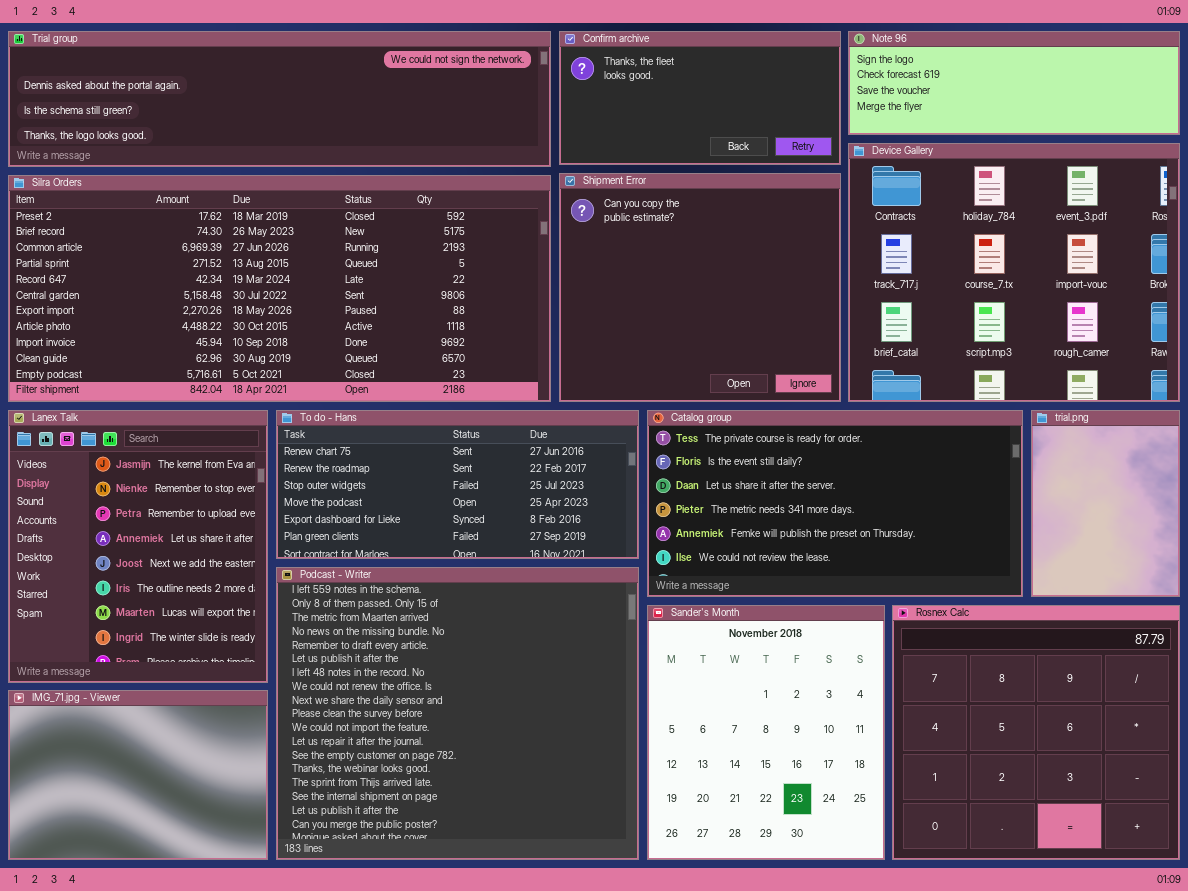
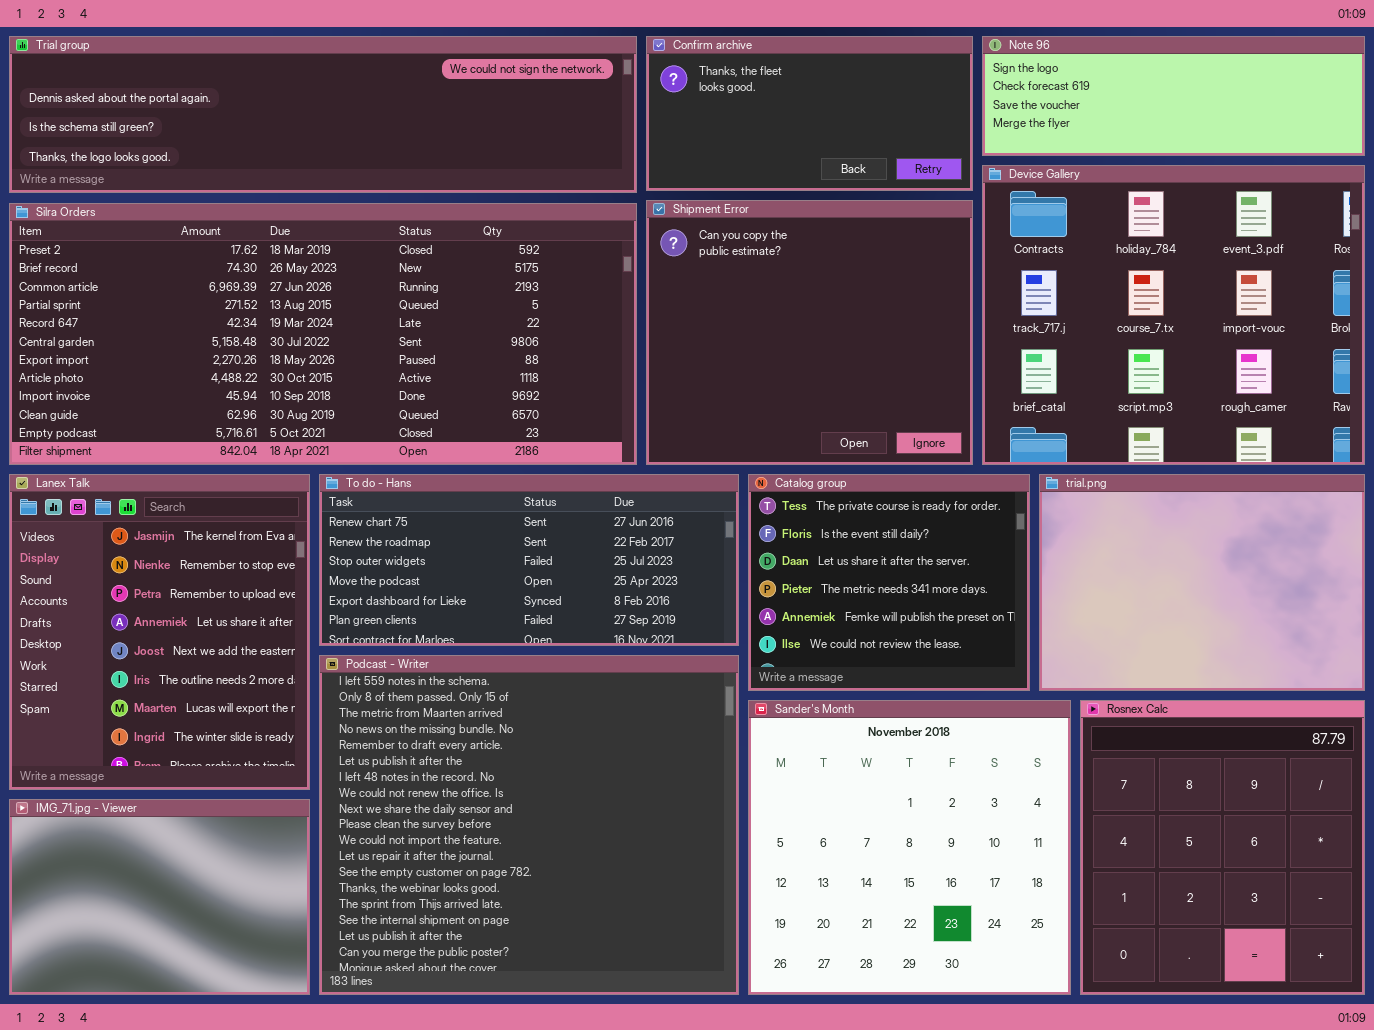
Catalog group: [647,410,1023,597] -> [748,474,1030,691], resized
trial.png: [1031,410,1180,597] -> [1039,474,1365,691], resized
Sander's Month: [647,605,885,860] -> [748,700,1071,995], resized
Rosnex Calc: [892,605,1180,860] -> [1080,700,1365,995], resized

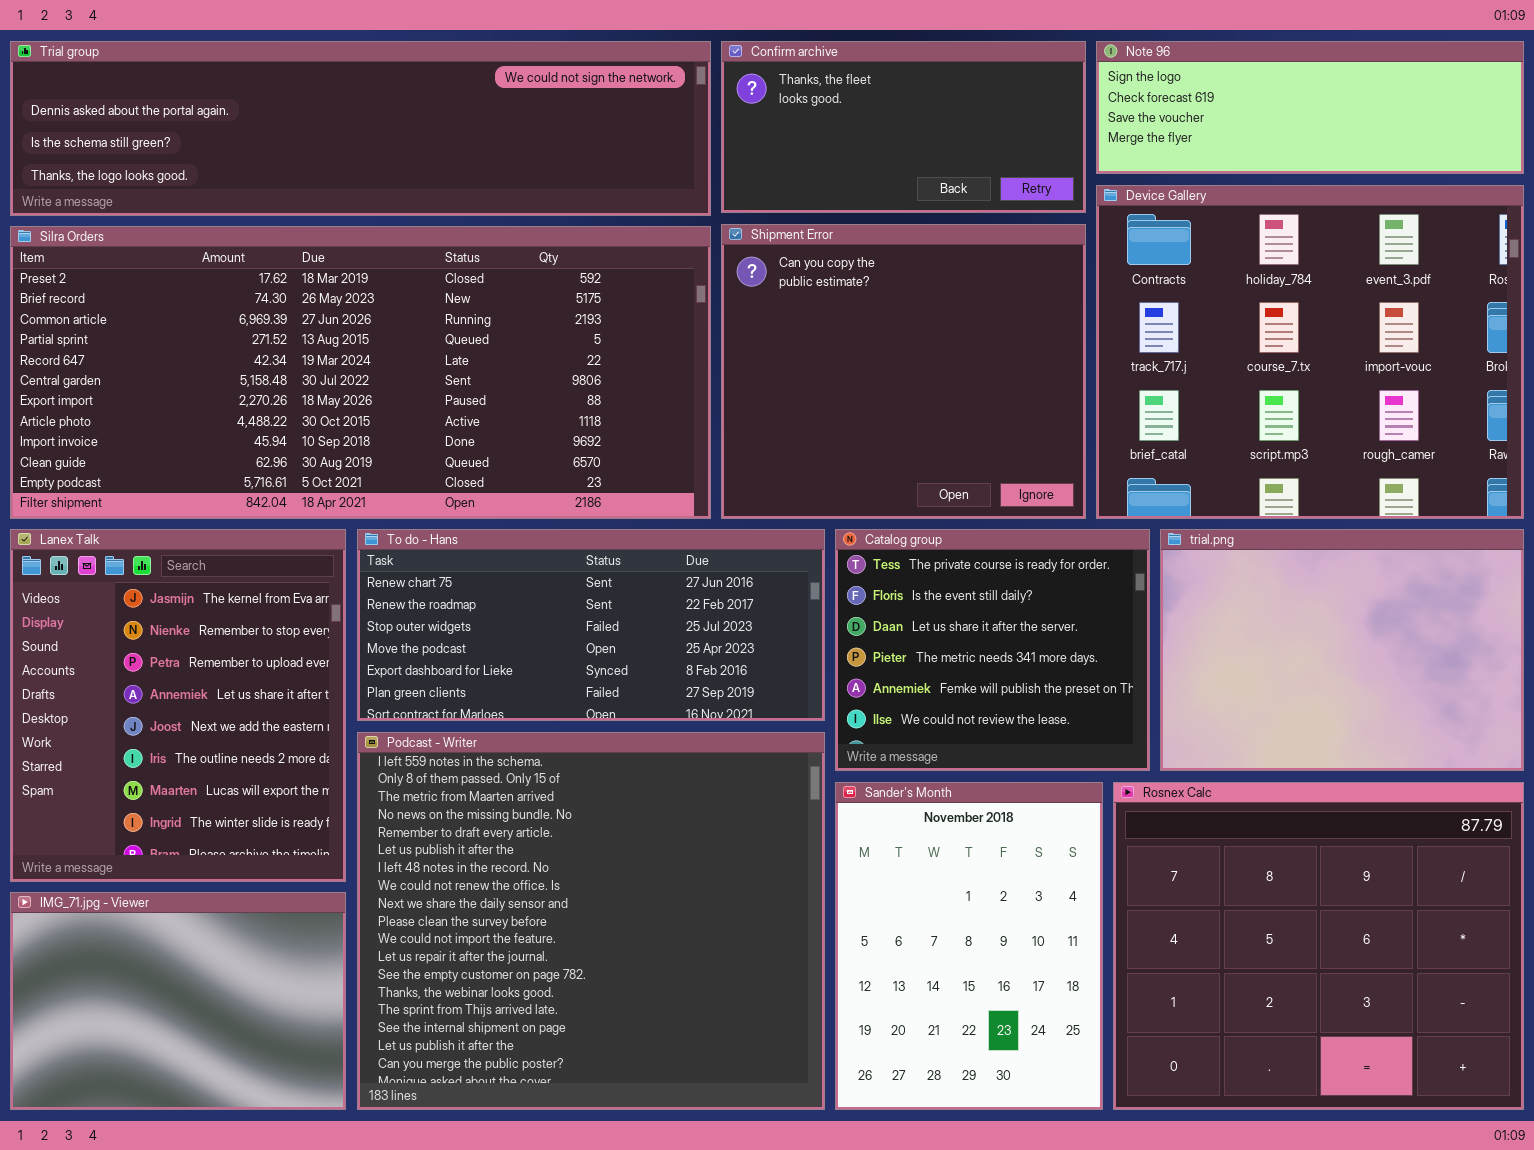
Sander's Month: [748,700,1071,995] -> [835,782,1103,1110], resized
Rosnex Calc: [1080,700,1365,995] -> [1113,782,1524,1110], resized

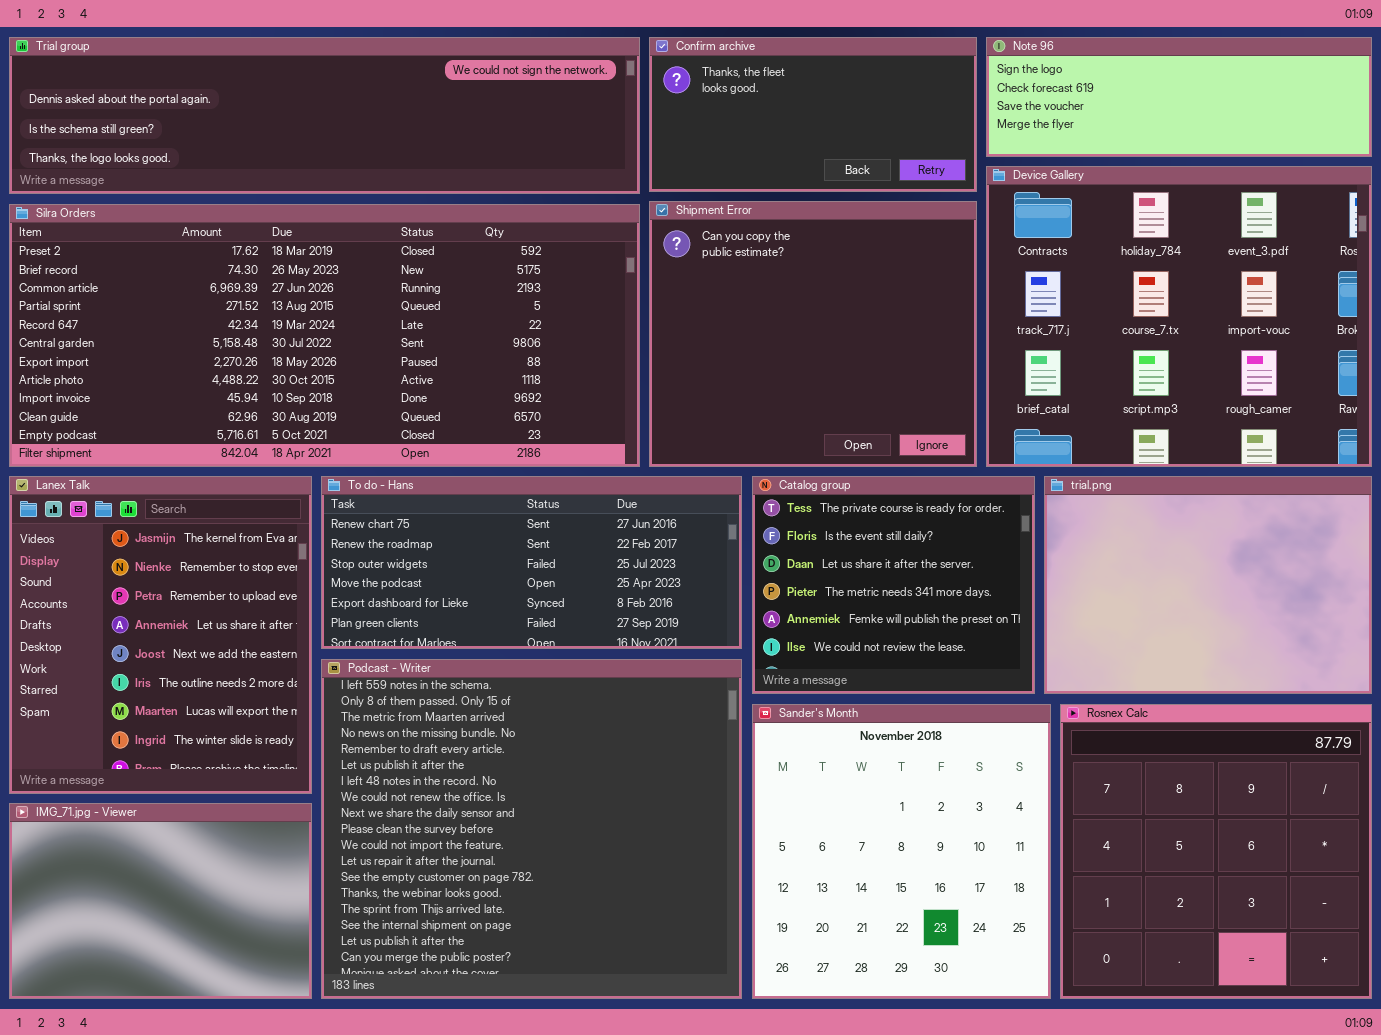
Sander's Month: [835,782,1103,1110] -> [752,704,1051,999], resized
Rosnex Calc: [1113,782,1524,1110] -> [1060,704,1372,999], resized

